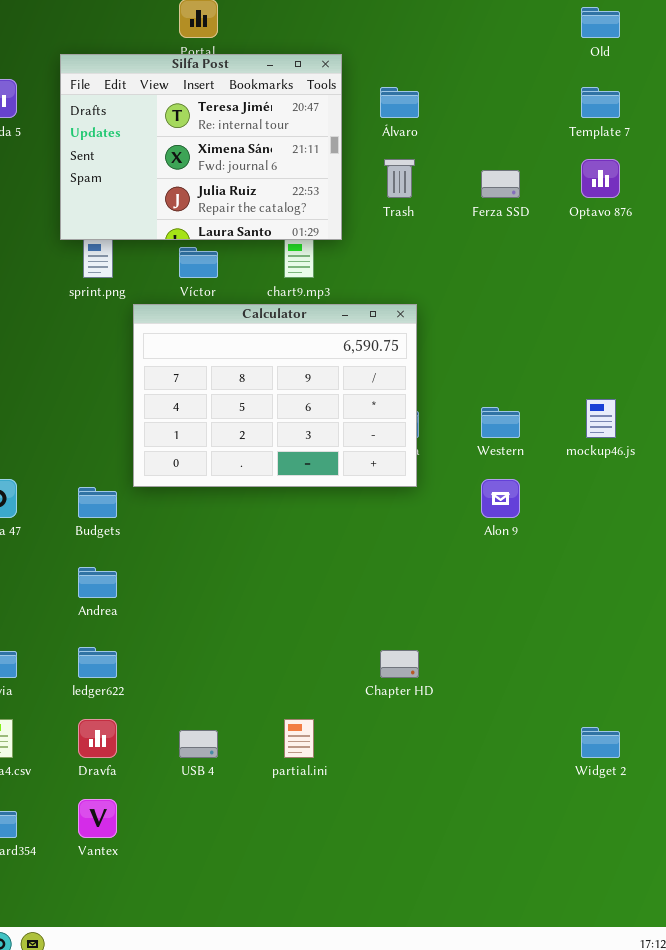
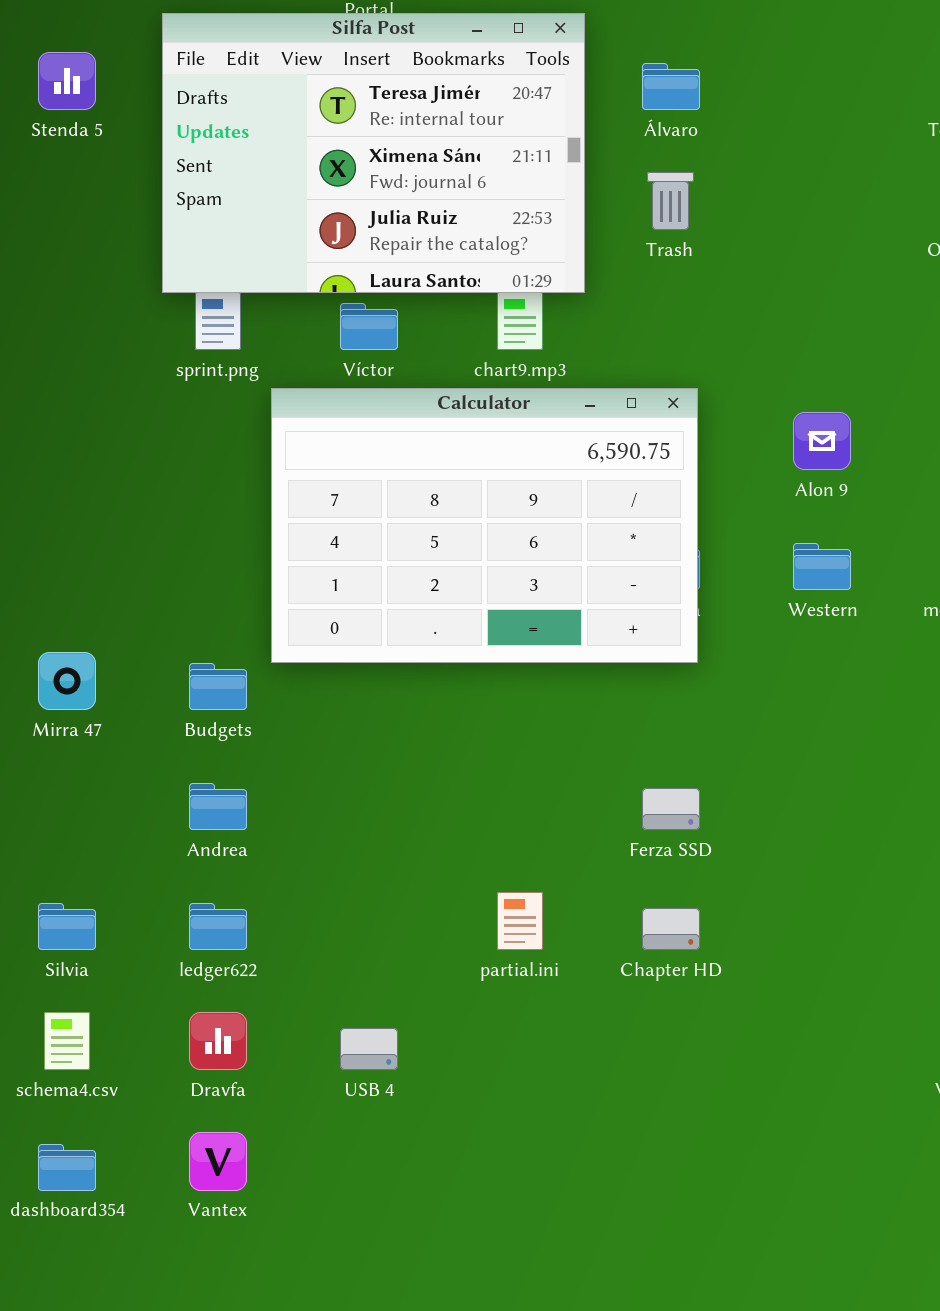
Ferza SSD: [481,170,520,198] -> [642,788,700,830], moved
Alon 9: [481,479,520,518] -> [793,412,851,470], moved
partial.ini: [284,719,314,758] -> [497,892,543,950], moved

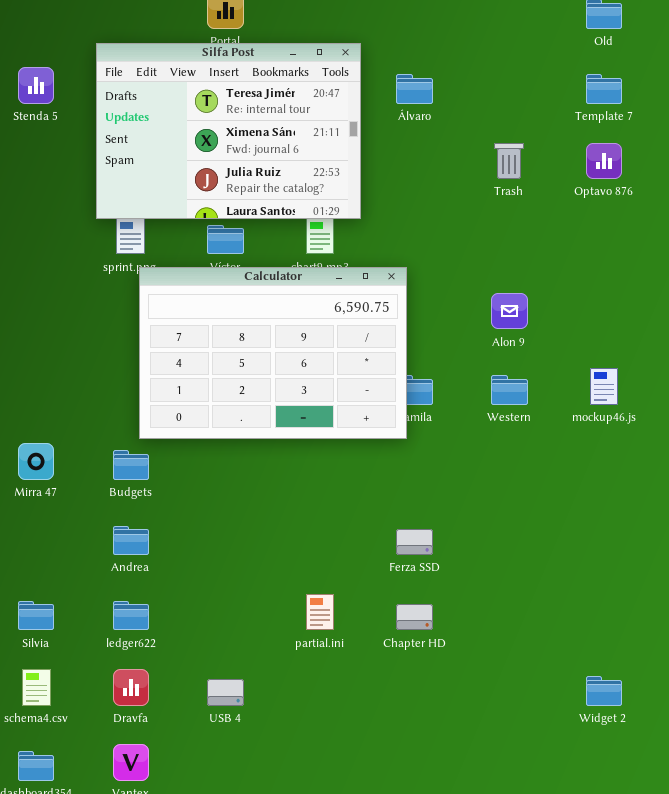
Trash: [647,172,694,230] -> [494,143,524,179], moved
Calculator: [271,388,698,663] -> [139,267,407,439], moved

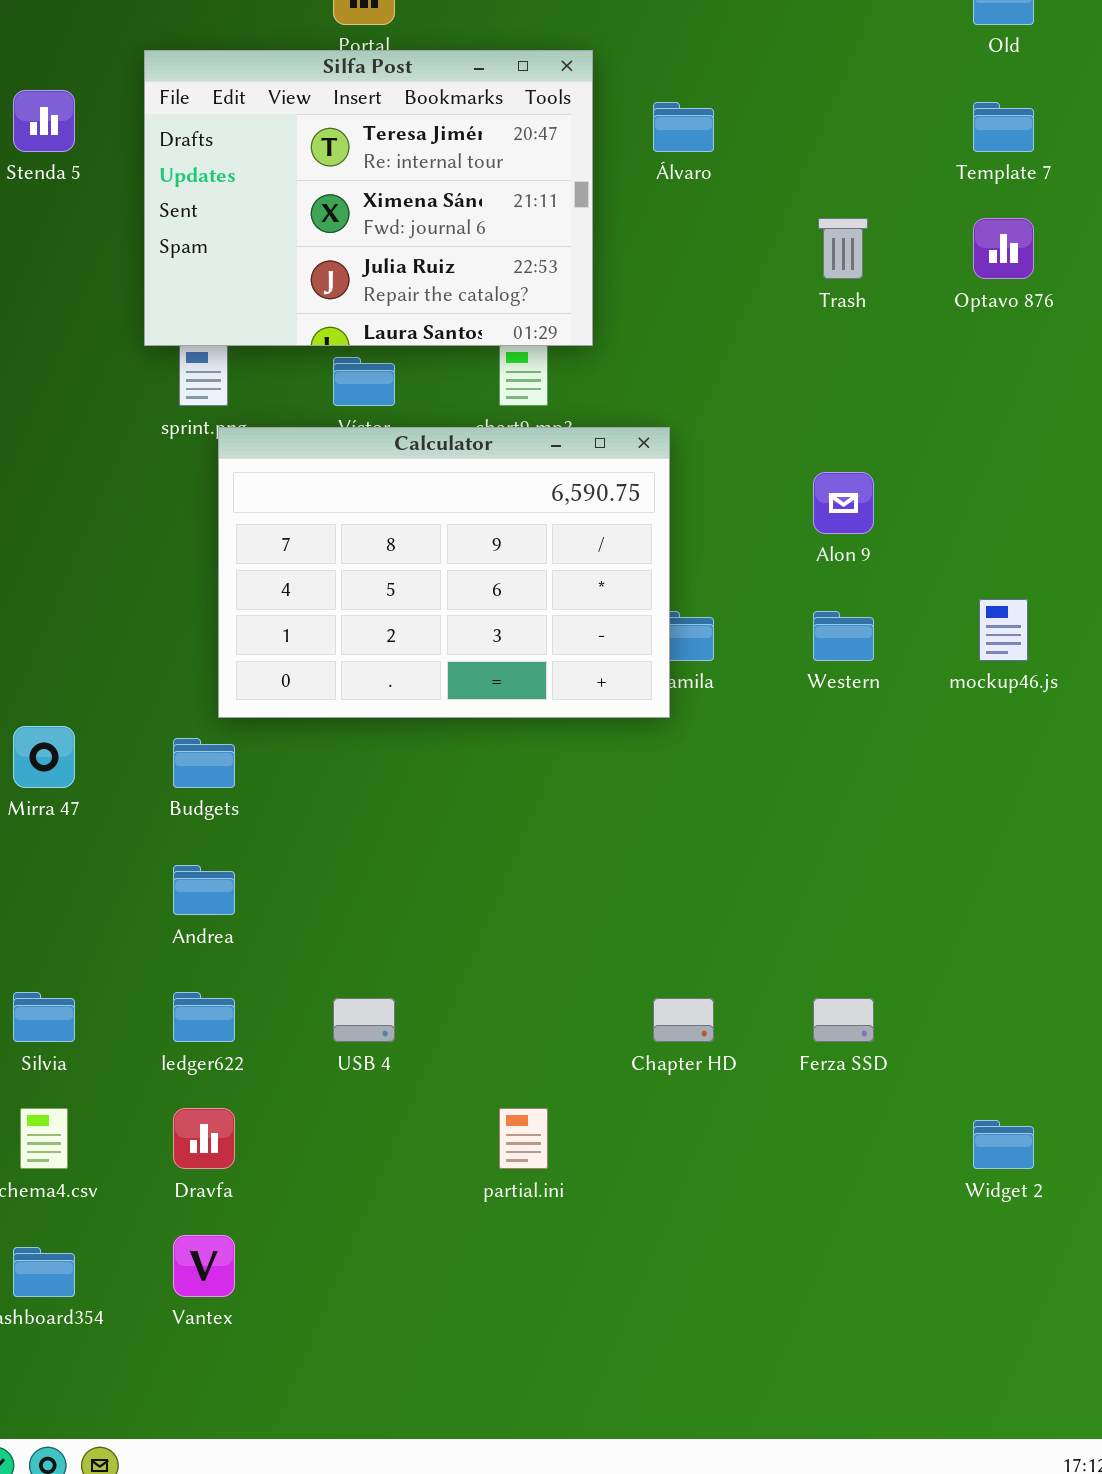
Ferza SSD: [396,529,433,555] -> [813,998,874,1042], moved
partial.ini: [306,594,334,630] -> [499,1108,548,1169], moved
USB 4: [207,679,244,706] -> [333,998,395,1042], moved

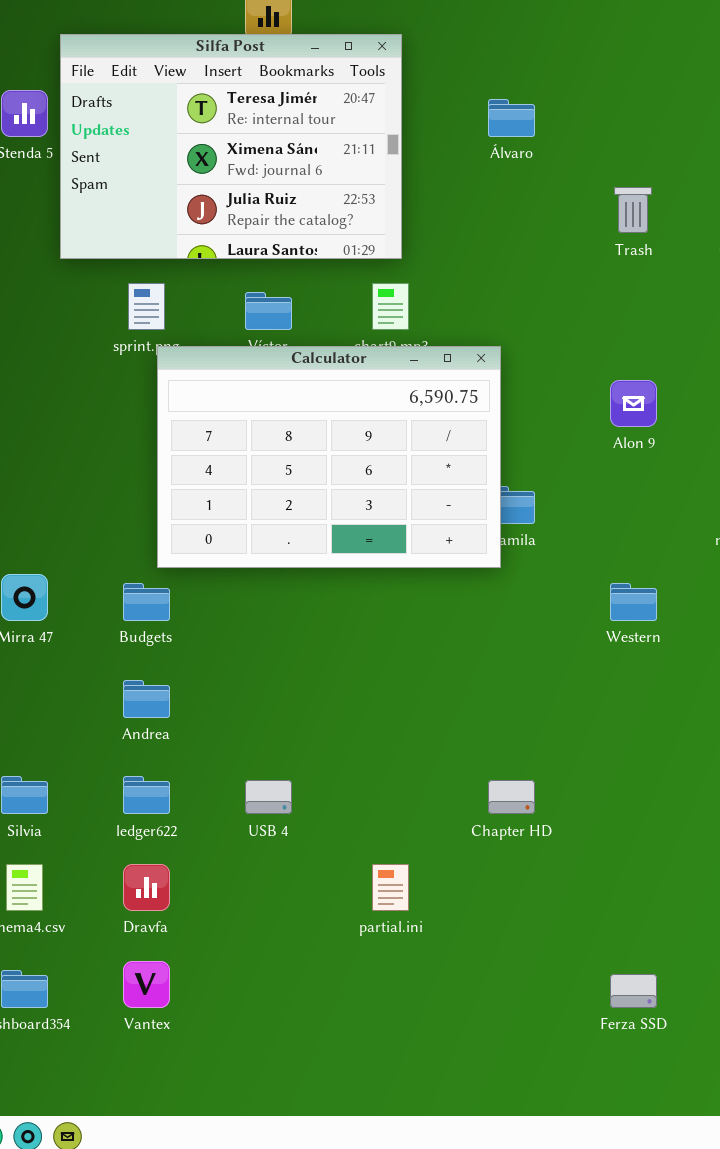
Silfa Post: [144,50,593,346] -> [60,34,402,259], moved
Western: [813,611,874,661] -> [610,583,657,621], moved
Ferza SSD: [813,998,874,1042] -> [610,974,657,1008], moved

